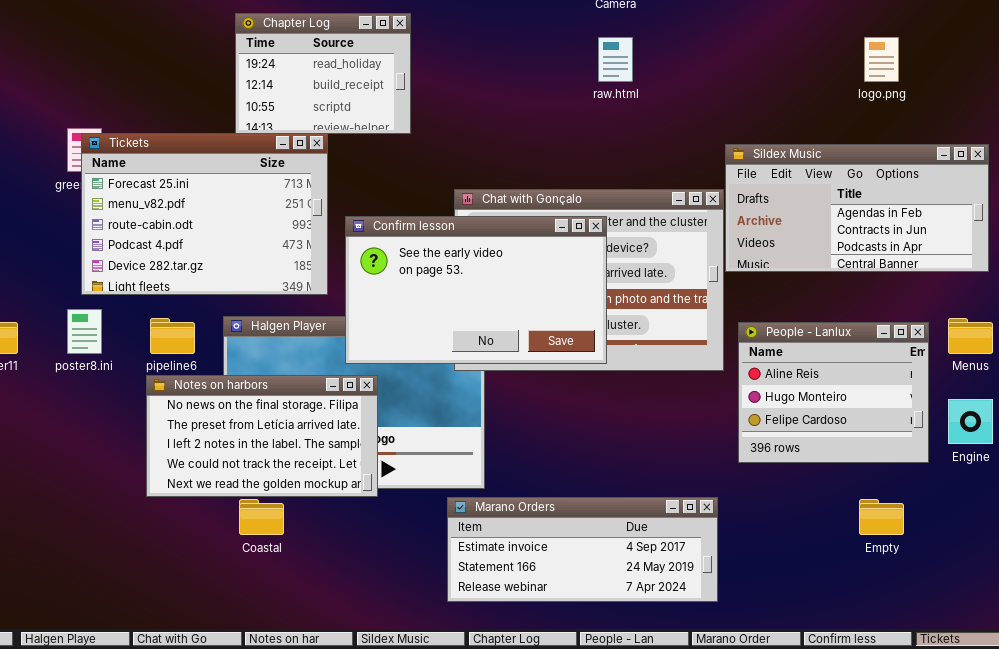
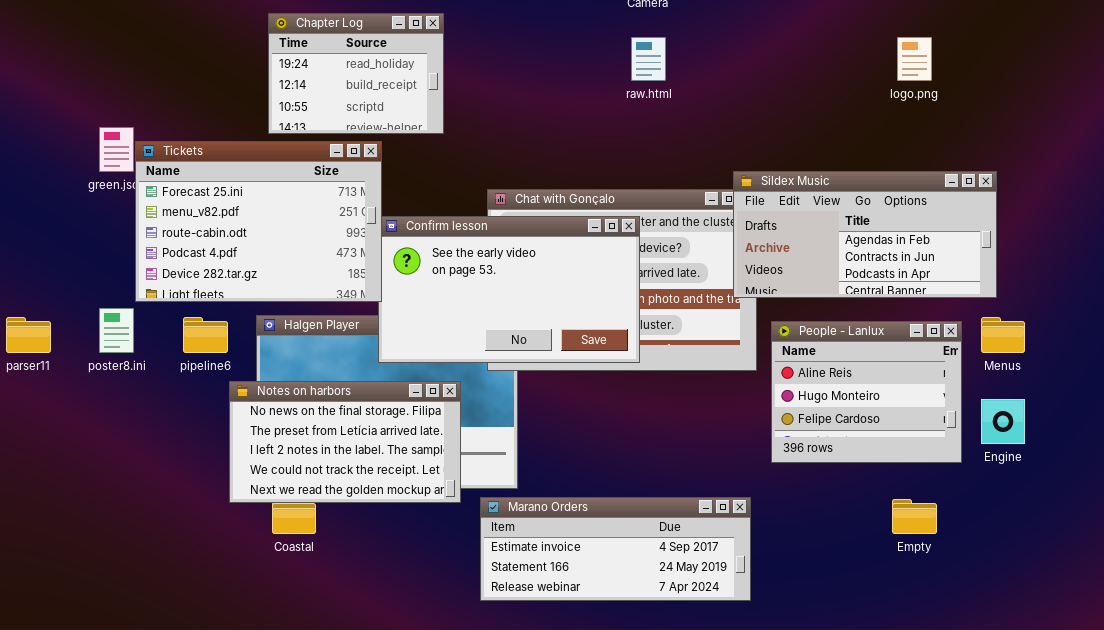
Tickets: [81,133,328,295] -> [135,141,382,302], moved
Sildex Music: [725,144,989,272] -> [733,171,997,298], moved
Notes on harbors: [146,375,378,497] -> [229,381,461,503], moved

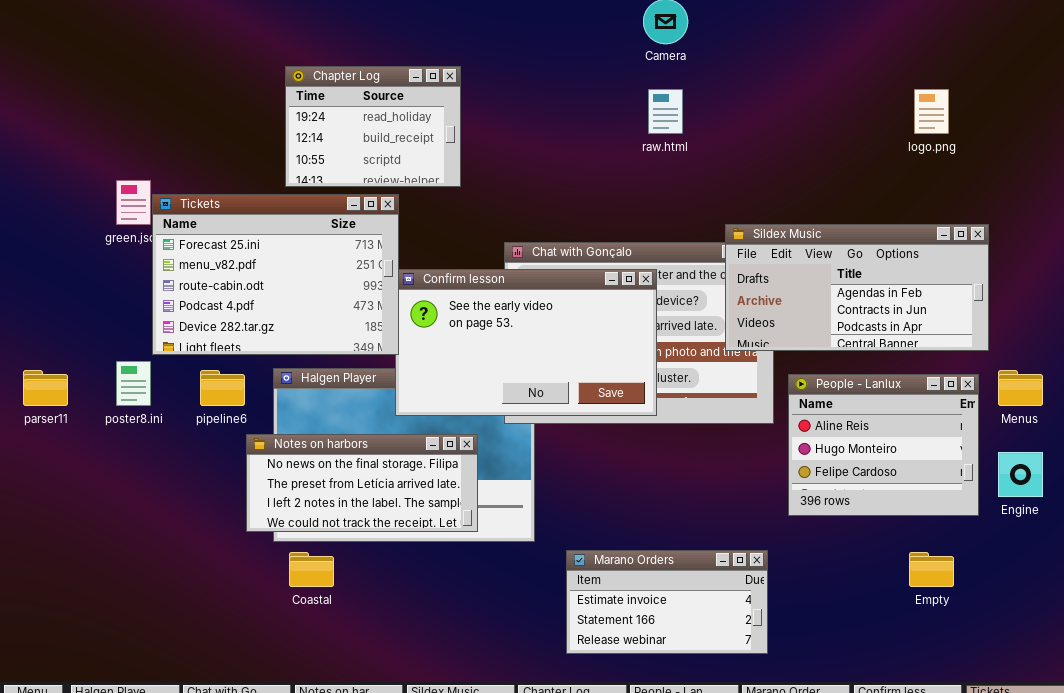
Sildex Music: [733,171,997,298] -> [725,224,989,351], moved
Notes on harbors: [229,381,461,503] -> [246,434,478,532], resized
Marano Orders: [480,497,751,601] -> [566,550,768,654], resized

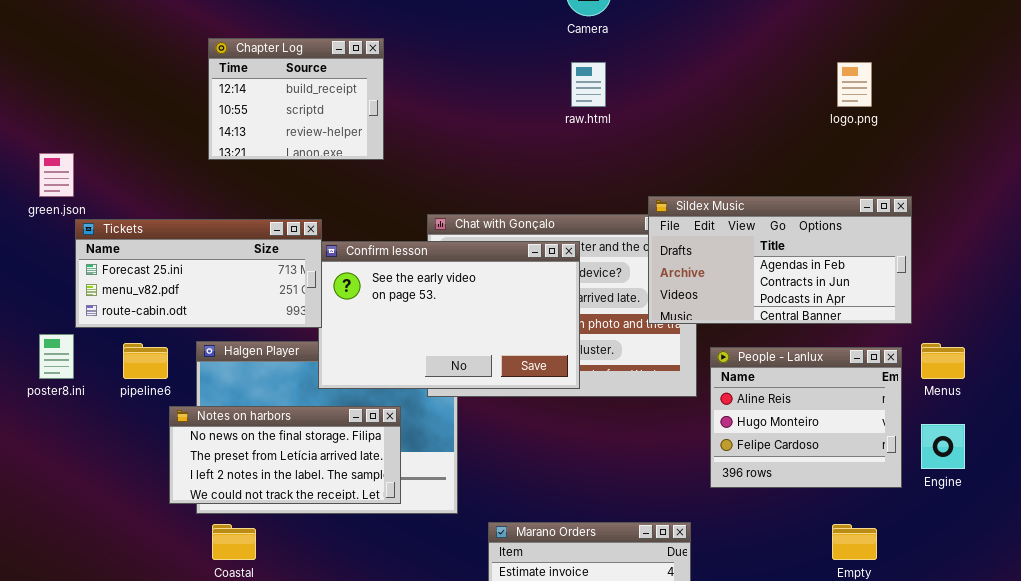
Chapter Log: [285,66,461,187] -> [208,38,384,160], scrolled down 1 row
Tickets: [152,194,399,355] -> [75,219,322,328], resized

